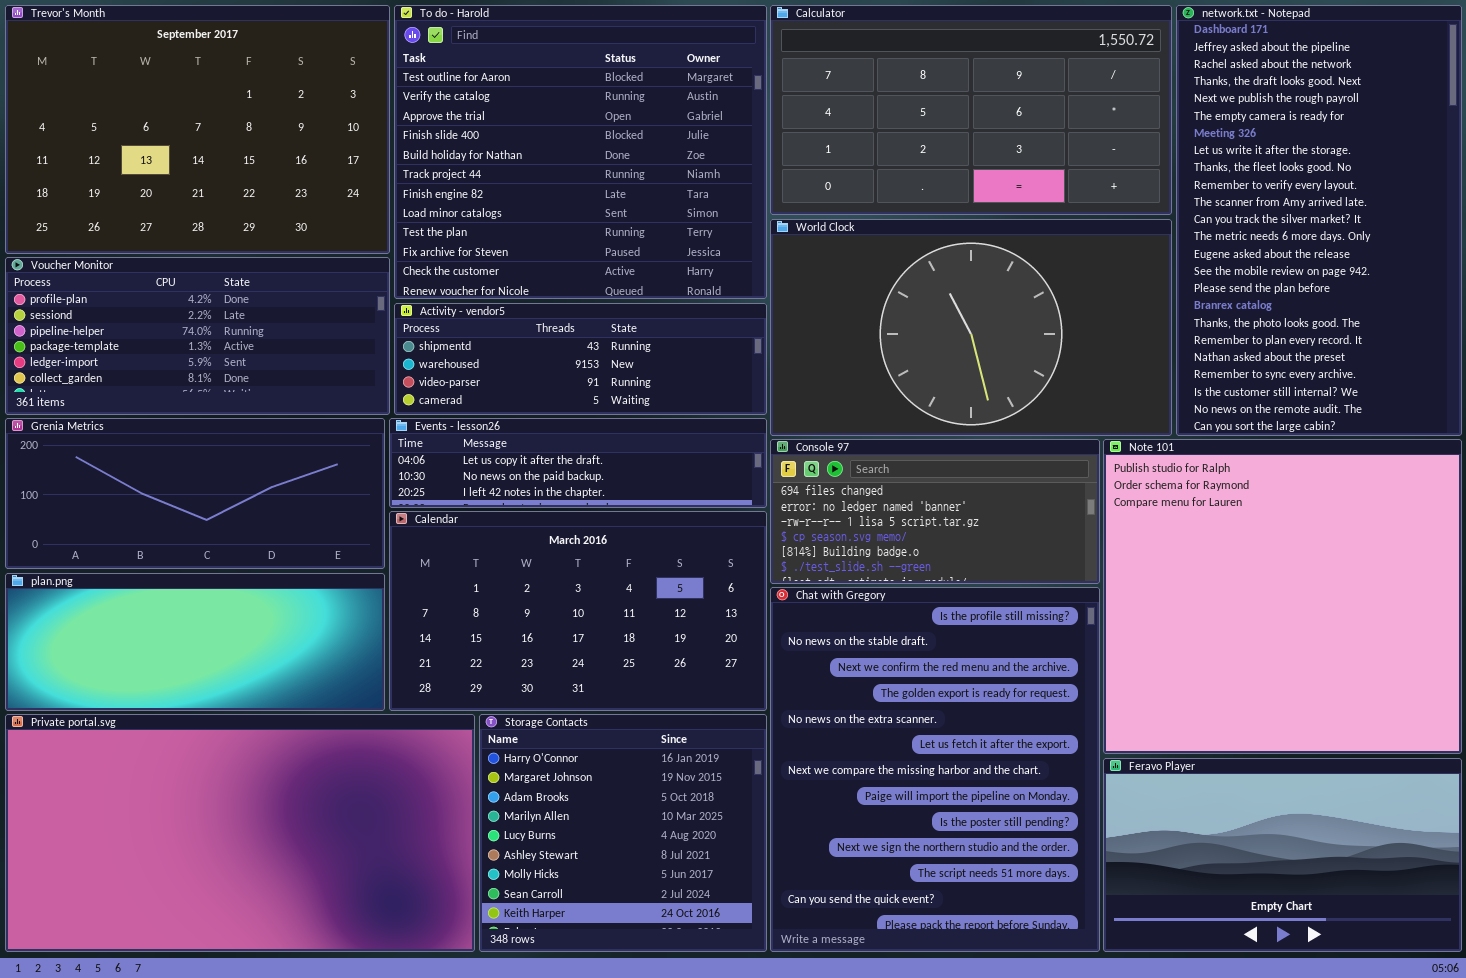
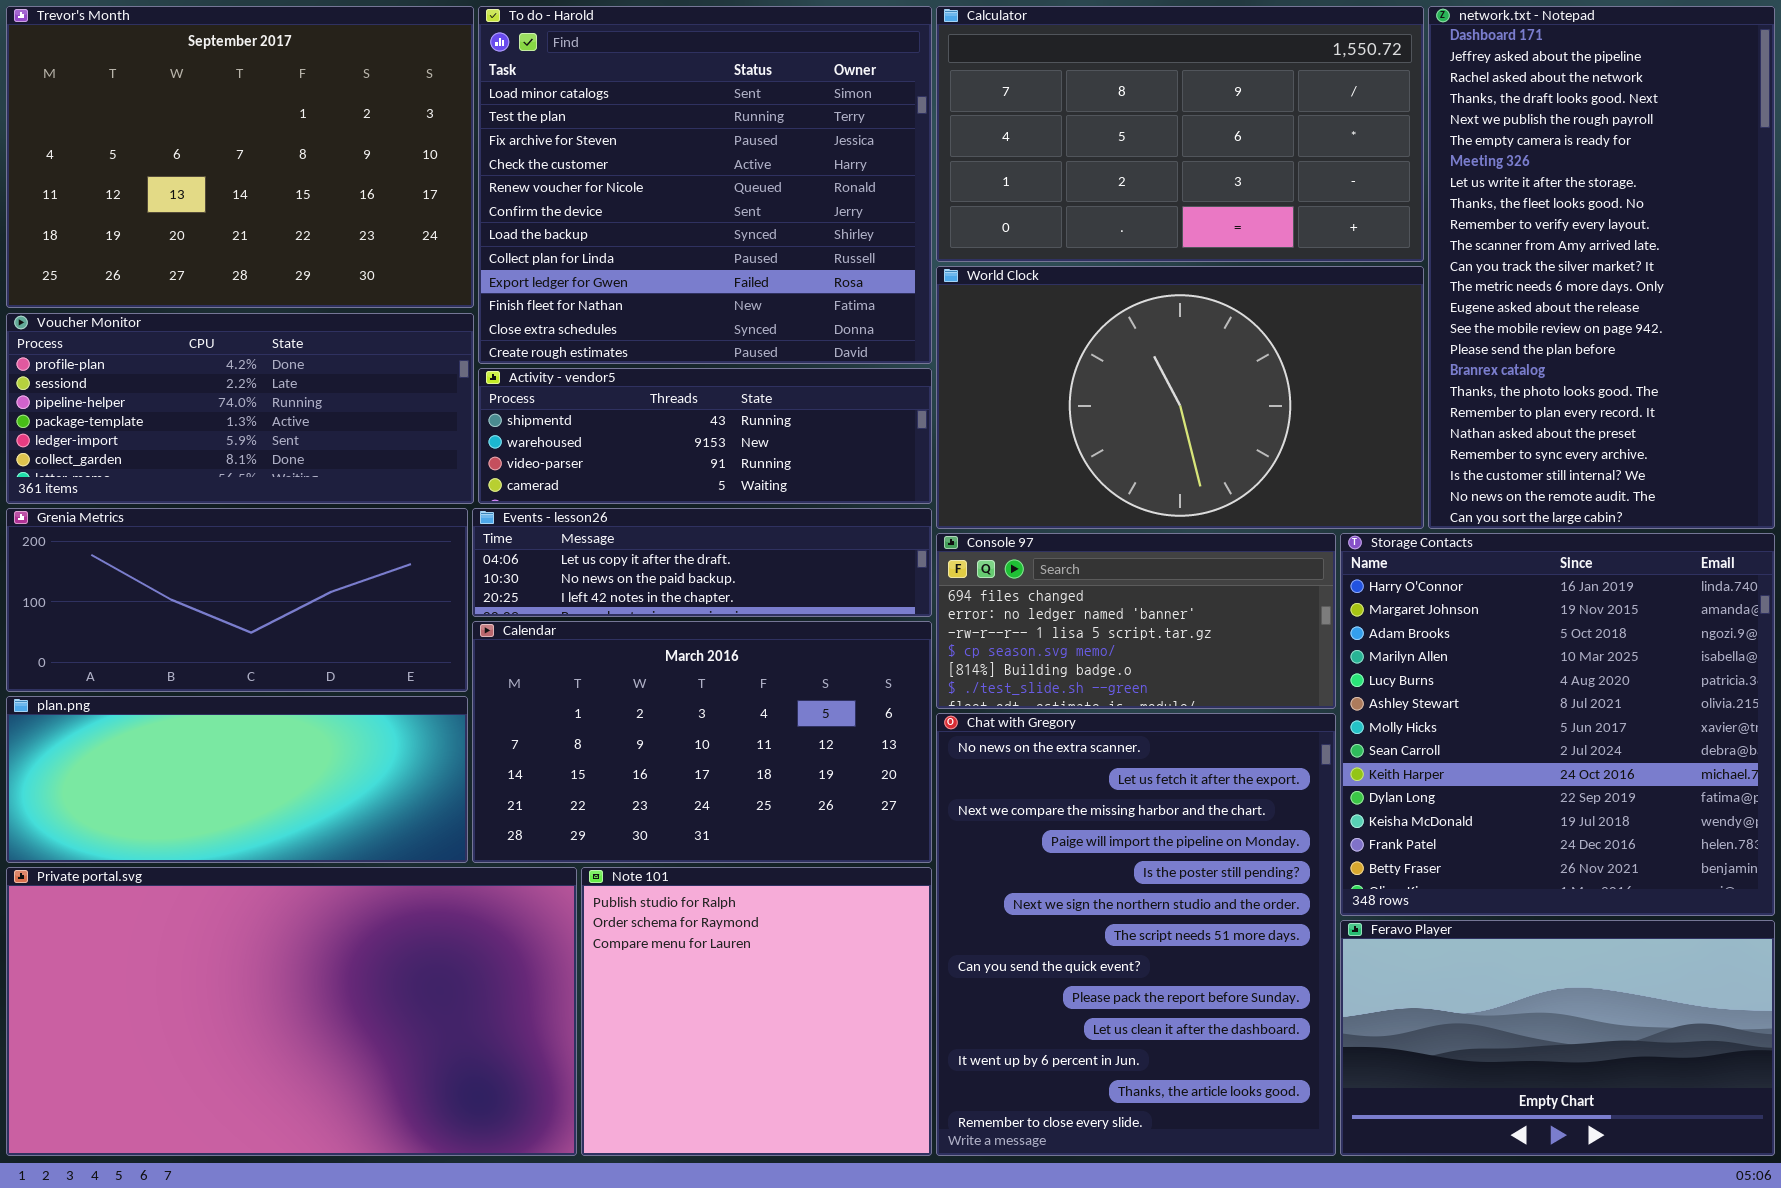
To do - Harold: [394,5,767,299] -> [478,6,932,364], scrolled down 7 rows
Note 101: [1103,439,1462,754] -> [581,867,932,1156], moved, resized
Chat with Gregory: [770,587,1100,952] -> [936,713,1336,1156], scrolled down 4 rows
Storage Contacts: [479,714,767,952] -> [1340,533,1775,916], moved, resized

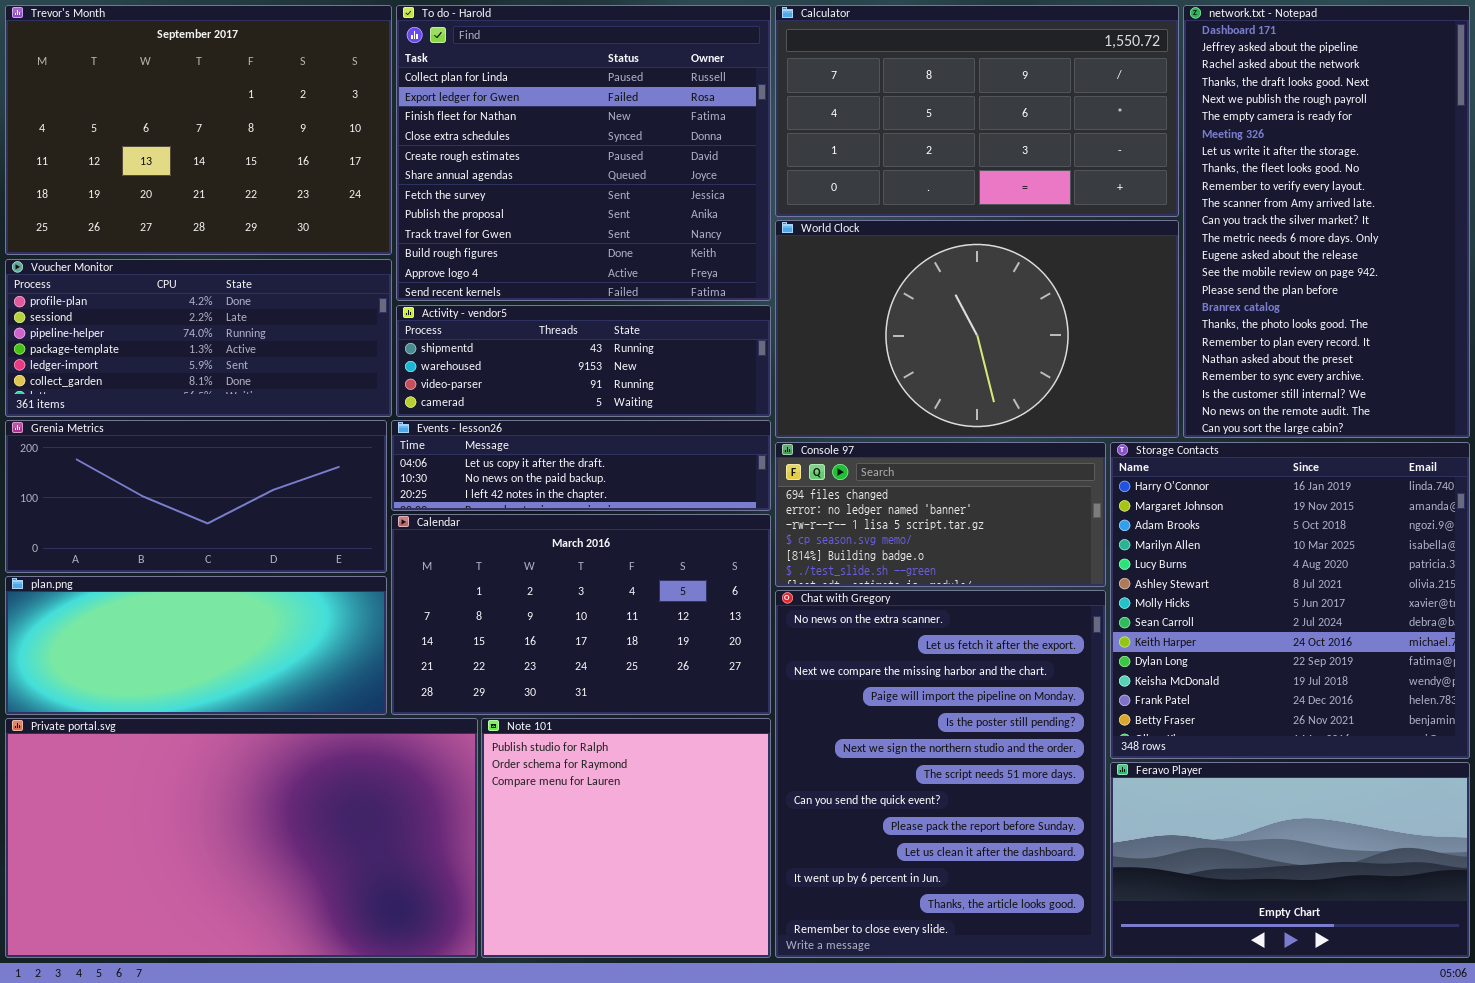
To do - Harold: [478,6,932,364] -> [396,5,771,301], scrolled down 7 rows

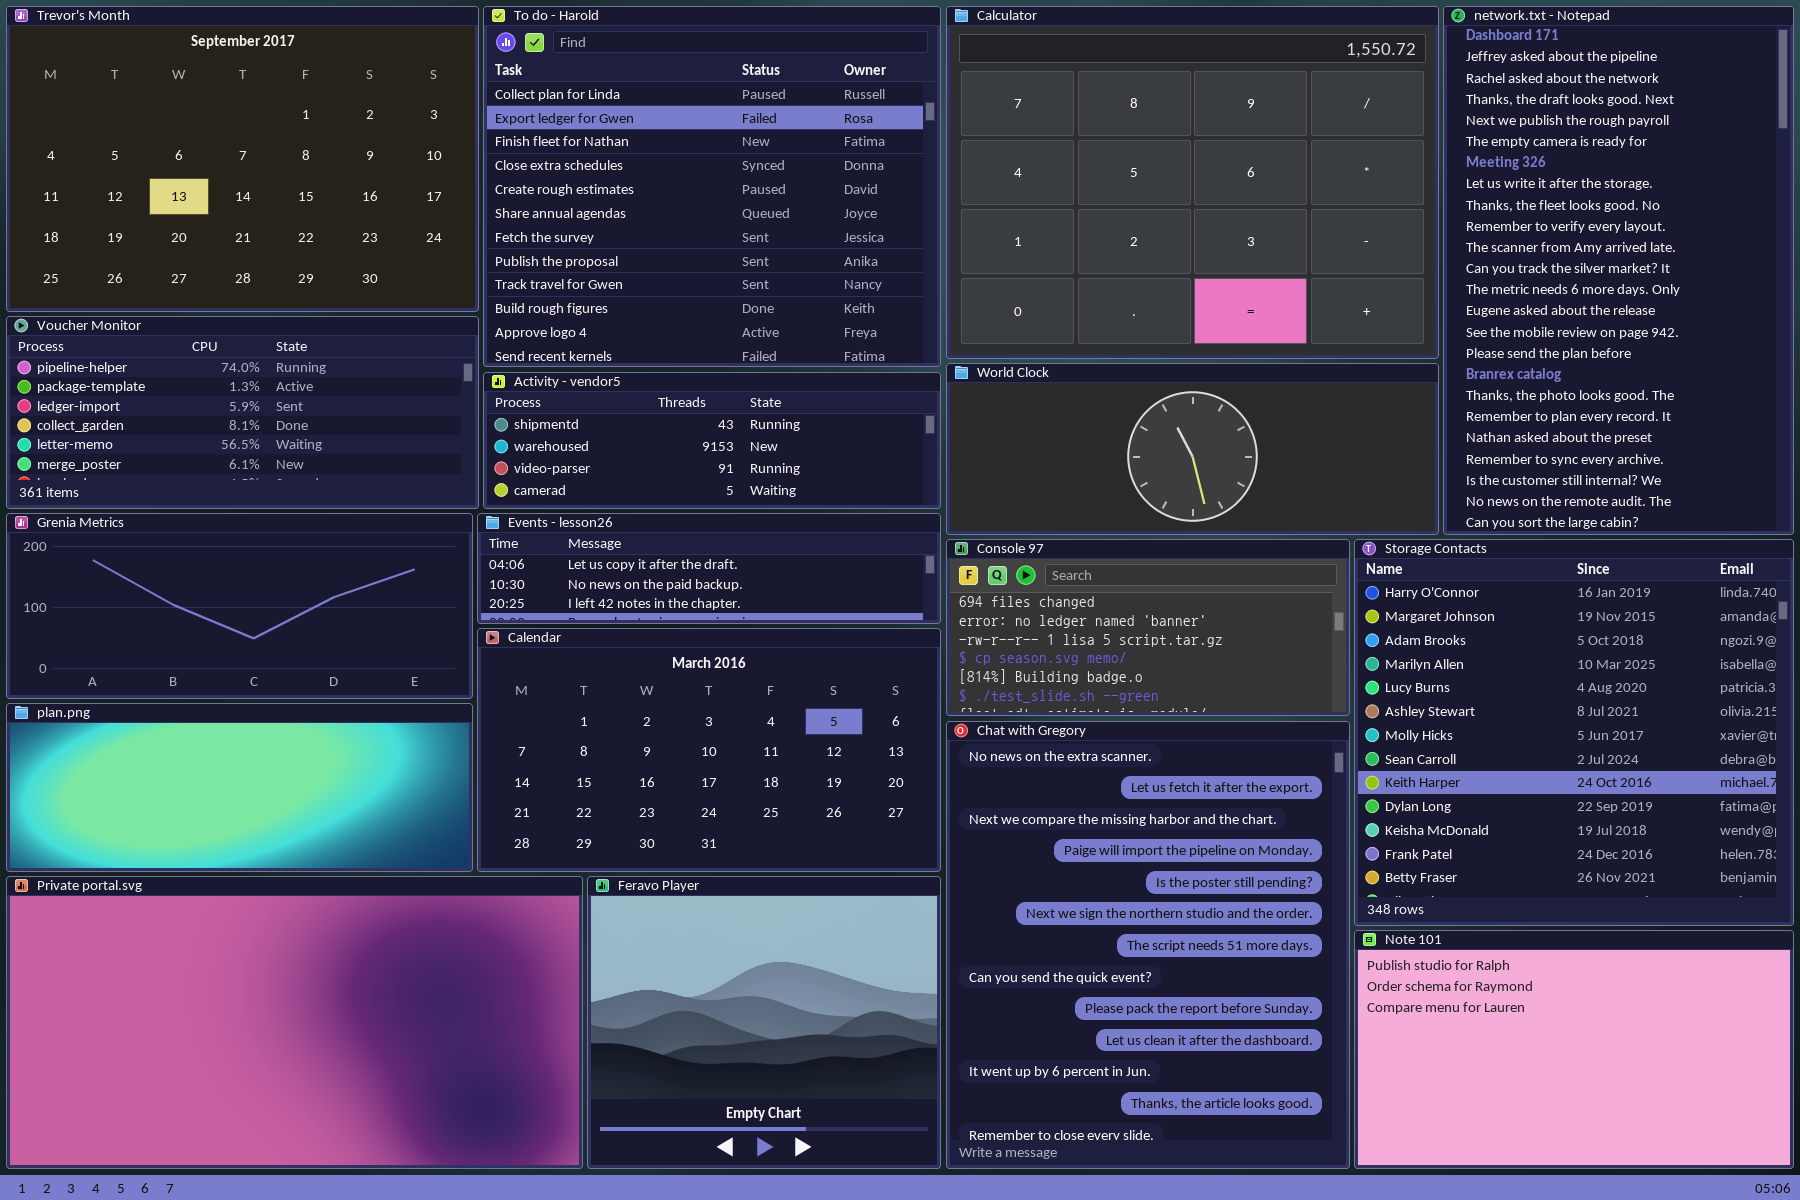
Calculator: [775,5,1179,217] -> [946,6,1439,359], resized
World Clock: [775,220,1179,438] -> [946,363,1439,535], resized
Voucher Monitor: [5,259,392,417] -> [6,316,479,509], scrolled down 2 rows
Note 101: [481,718,771,958] -> [1354,930,1794,1169], moved, resized
Feravo Player: [1110,762,1470,958] -> [587,876,941,1169], moved, resized

